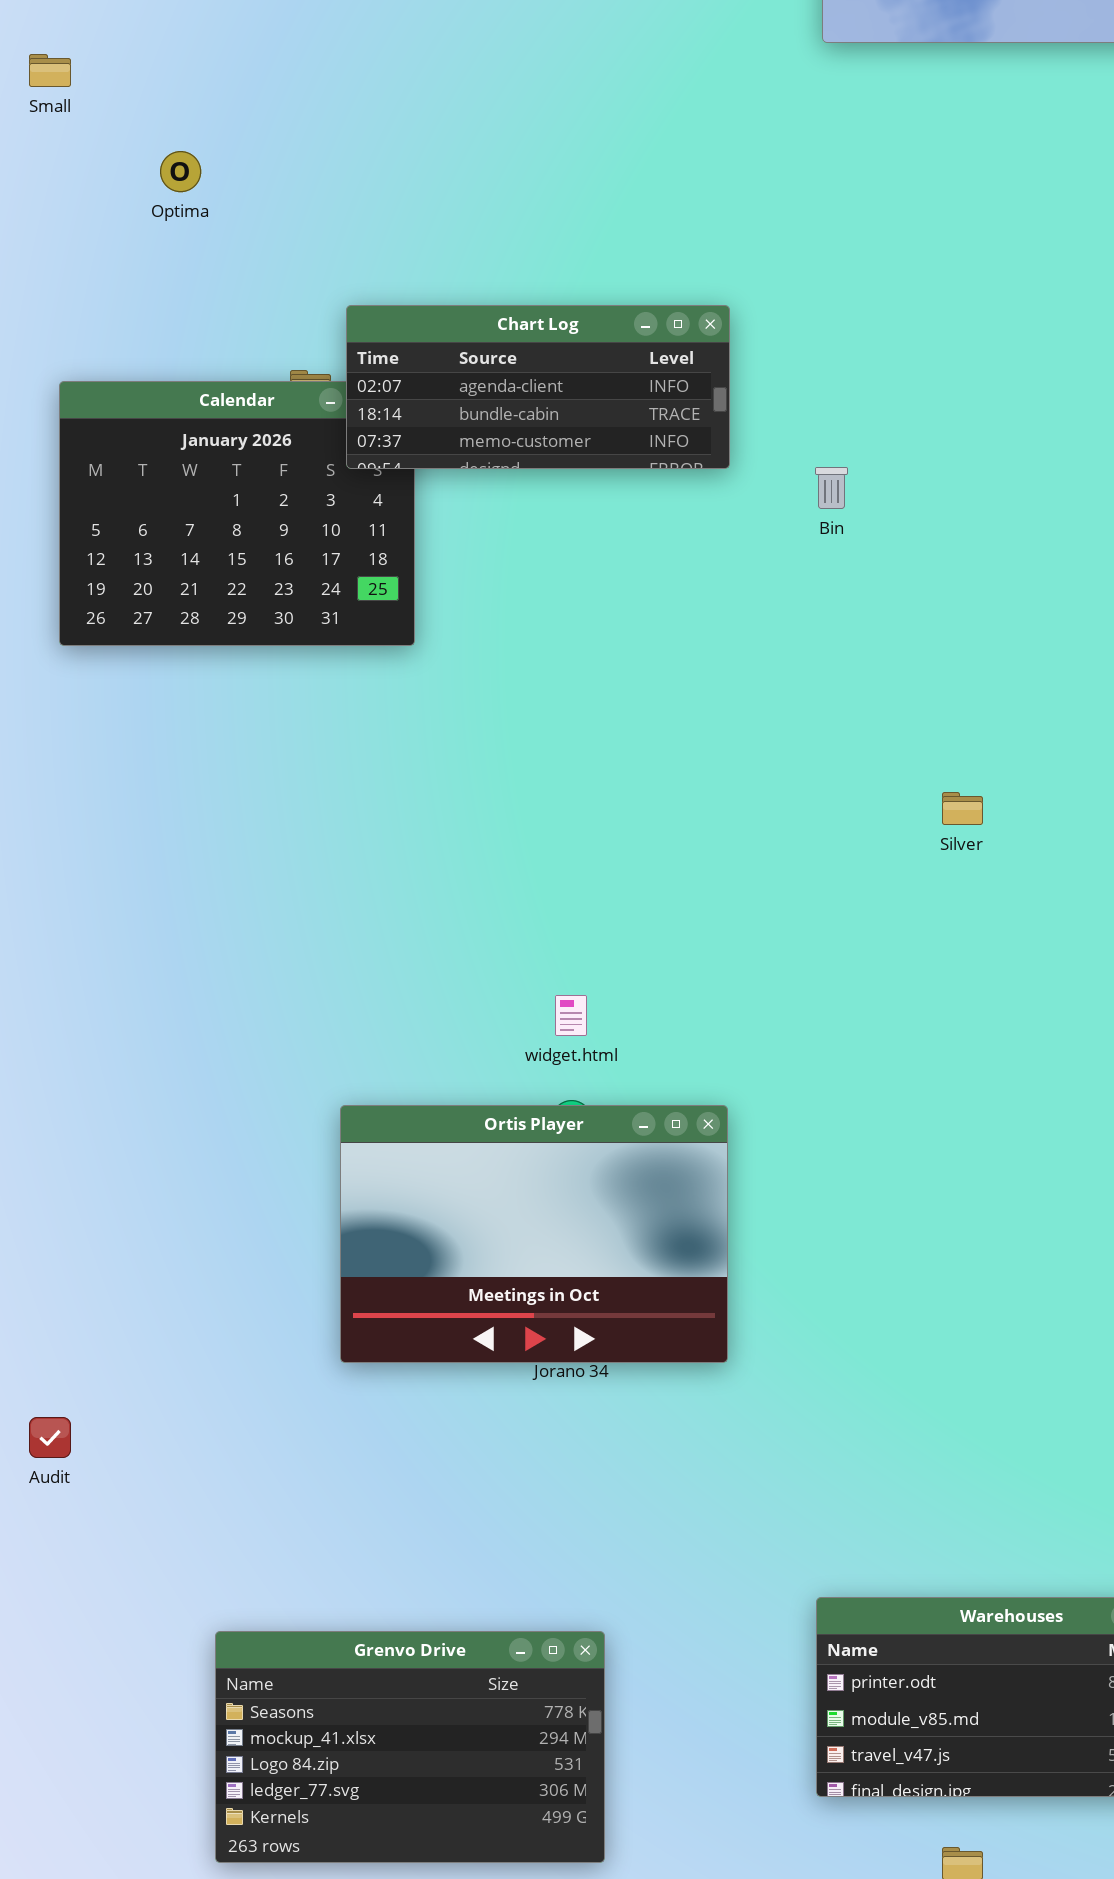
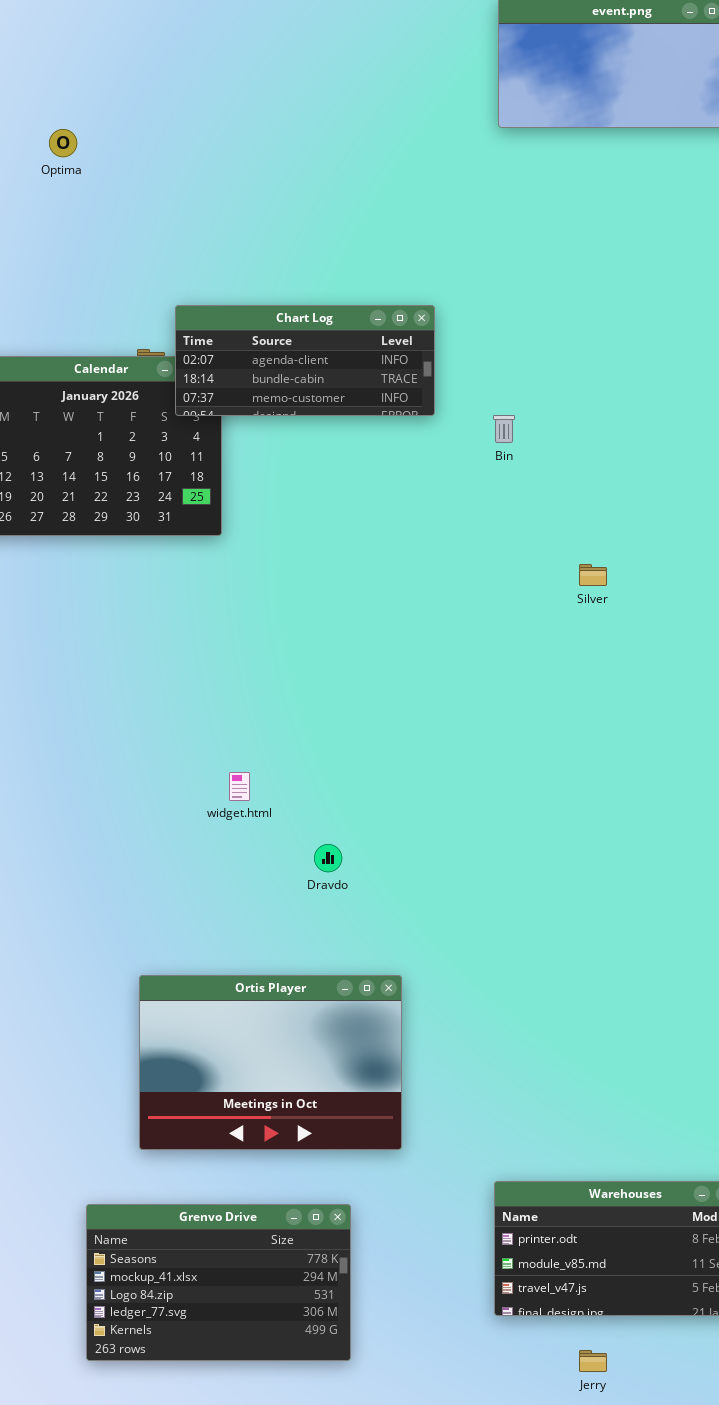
Optima: [160,151,201,192] -> [49,129,77,157], moved
Silver: [942,792,983,825] -> [579,564,607,586], moved
widget.html: [555,995,587,1036] -> [229,772,250,801], moved
Ortis Player: [340,1105,728,1363] -> [139,975,402,1150], moved

